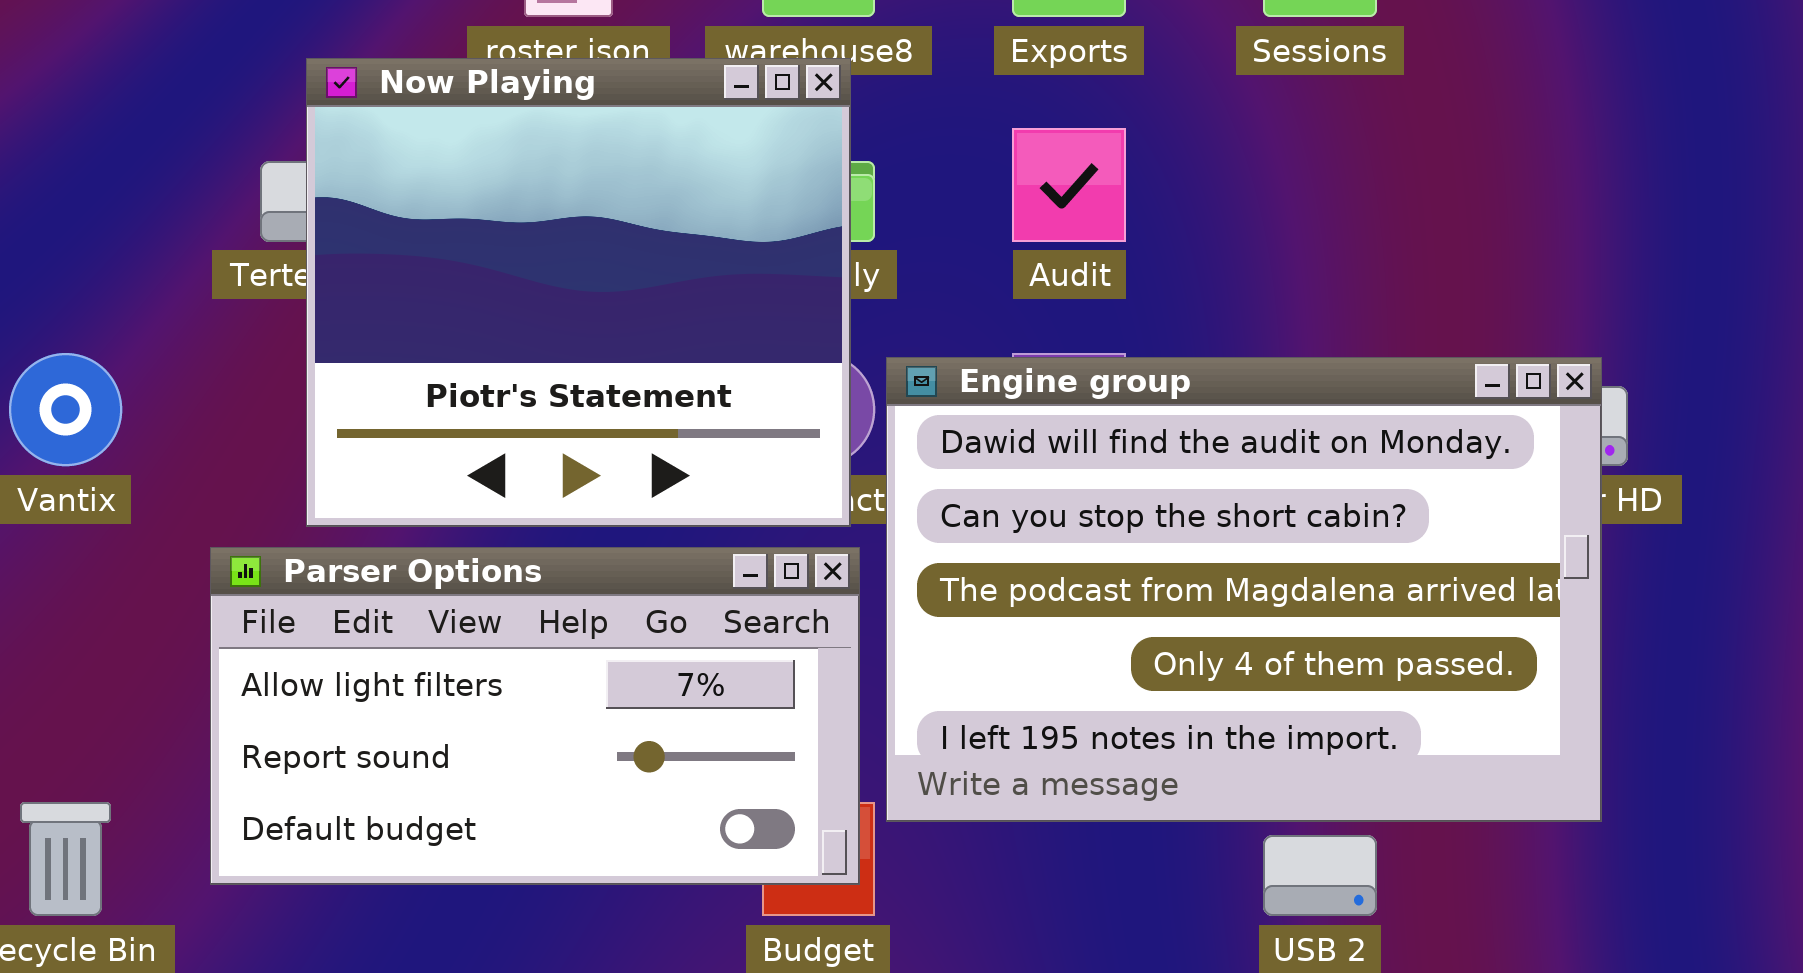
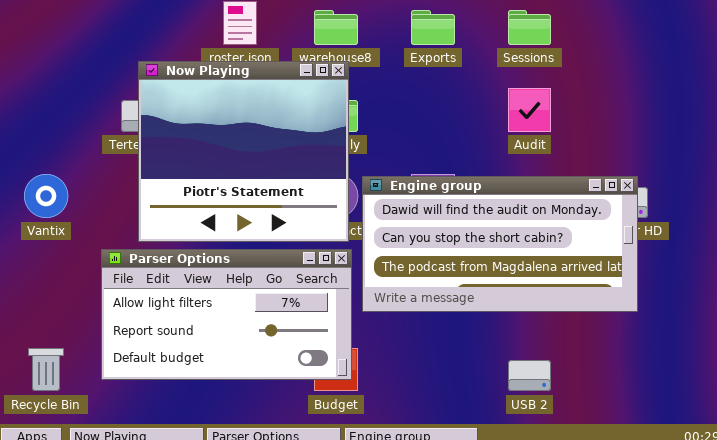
Audit: [1012,128,1126,242] -> [508,88,551,132], moved
Engine group: [886,357,1602,822] -> [362,176,638,312], resized

